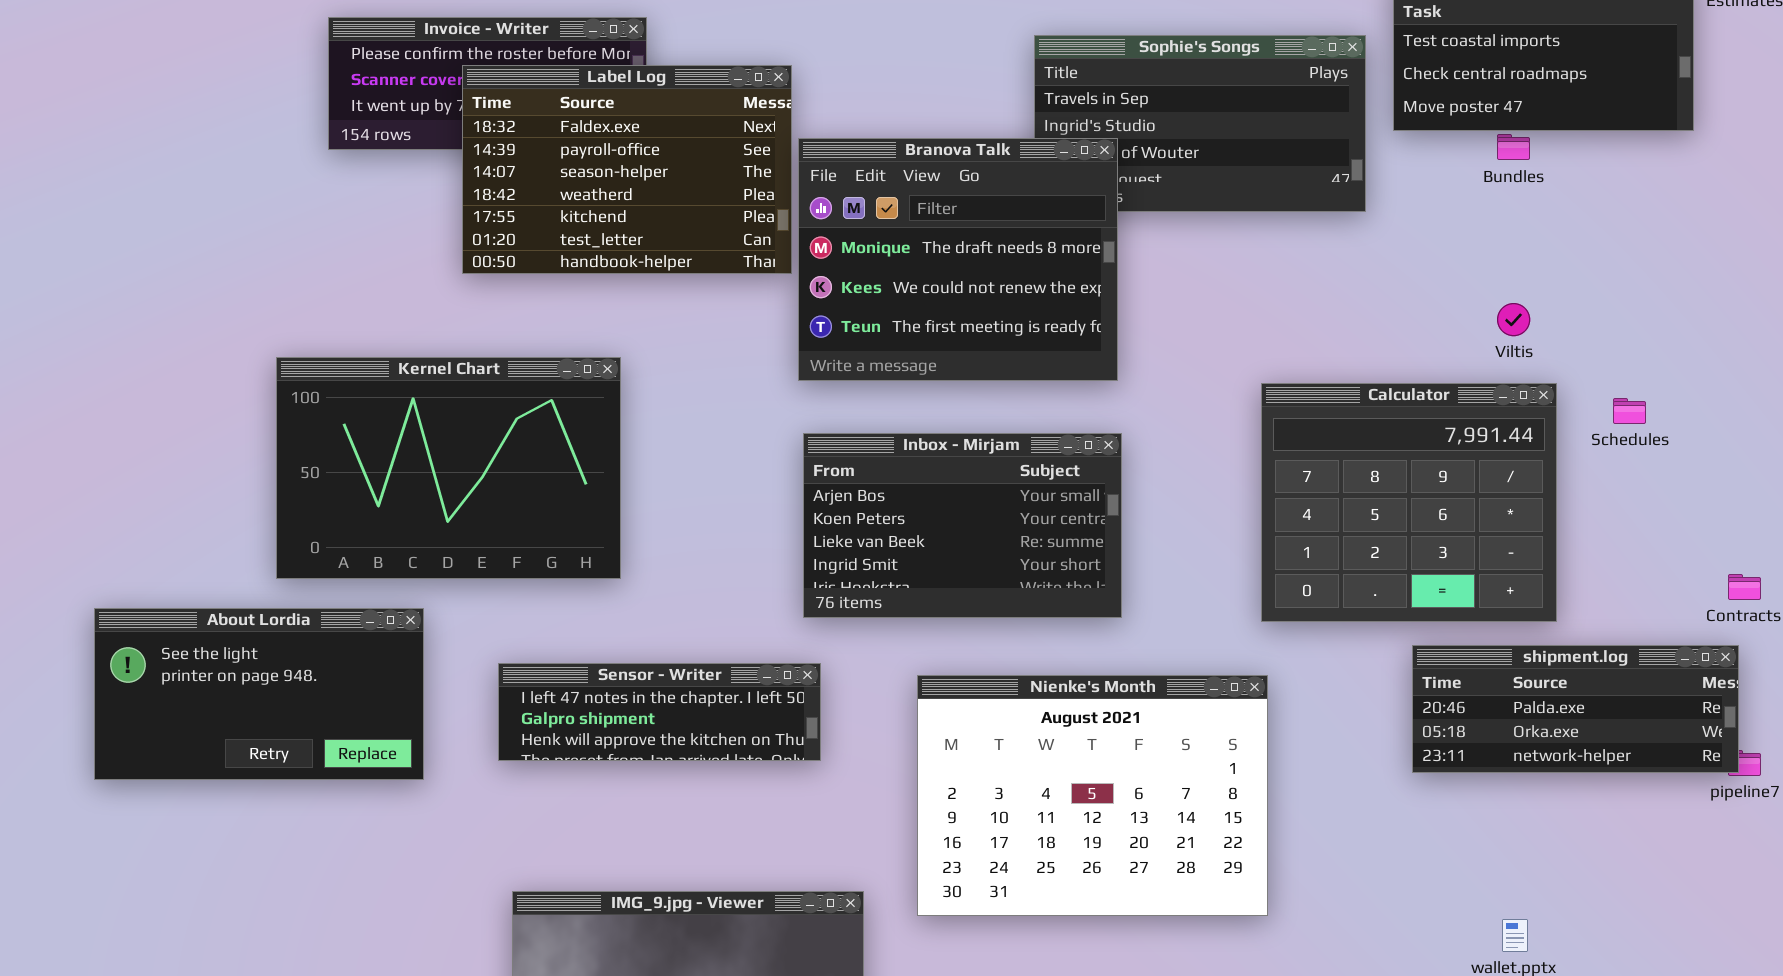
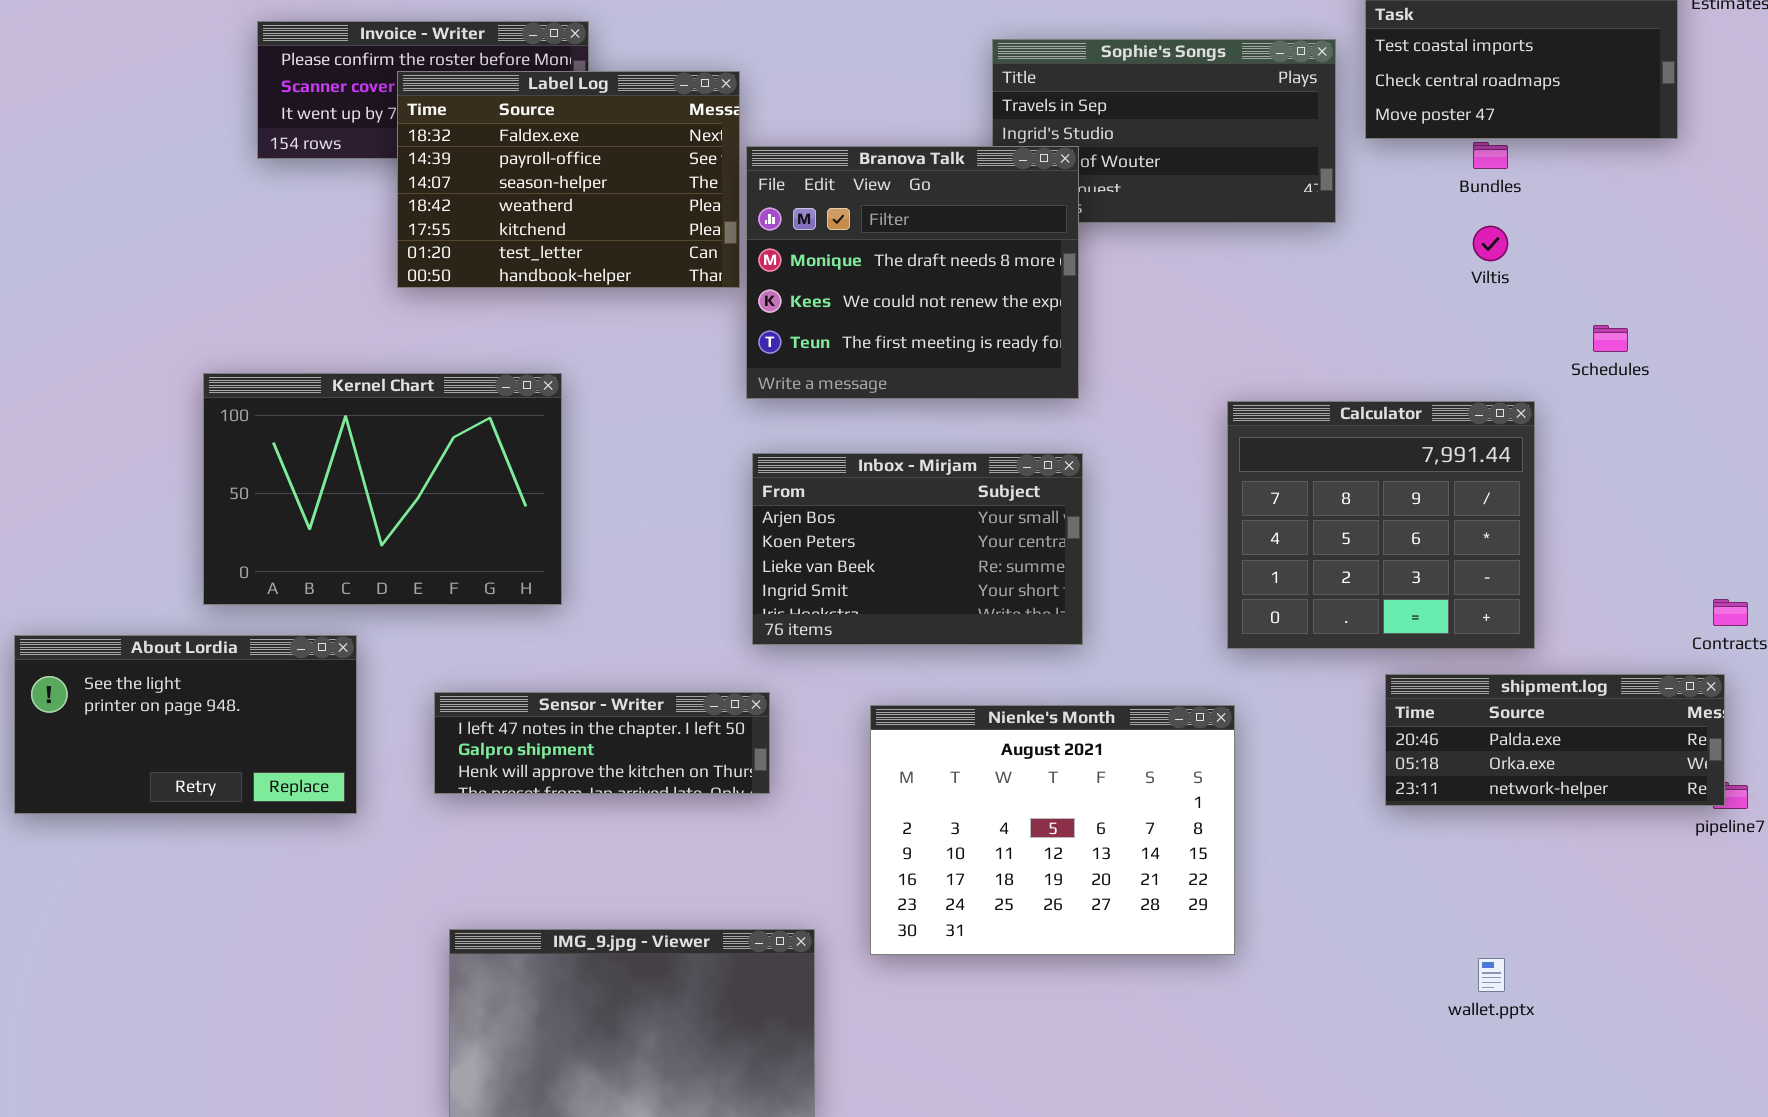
Viltis: [1497,303,1530,336] -> [1473,226,1508,261], moved
Schedules: [1613,398,1646,424] -> [1593,325,1628,352], moved

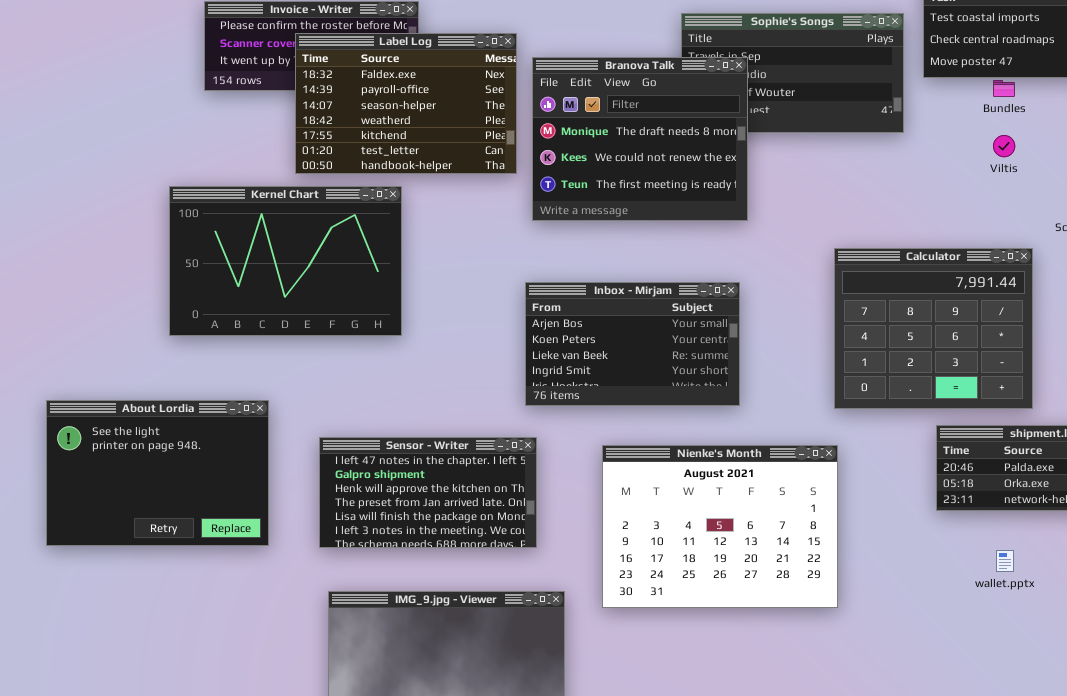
Branova Talk: [746,146,1079,399] -> [532,57,748,221], moved
Kernel Chart: [203,373,562,605] -> [169,186,402,336], moved
About Lordia: [14,635,357,814] -> [46,400,269,546], resized
Sensor - Writer: [434,692,770,794] -> [319,437,537,548], resized
wallet.pptx: [1478,958,1505,992] -> [996,550,1014,572], moved

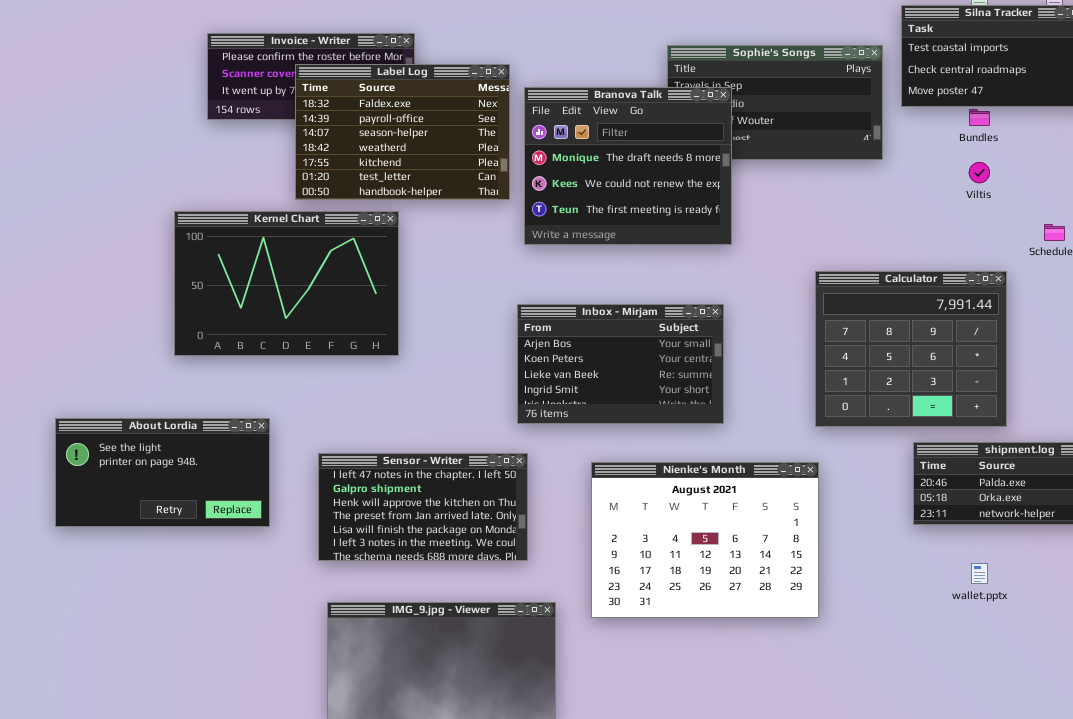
About Lordia: [46,400,269,546] -> [55,418,270,527], resized

